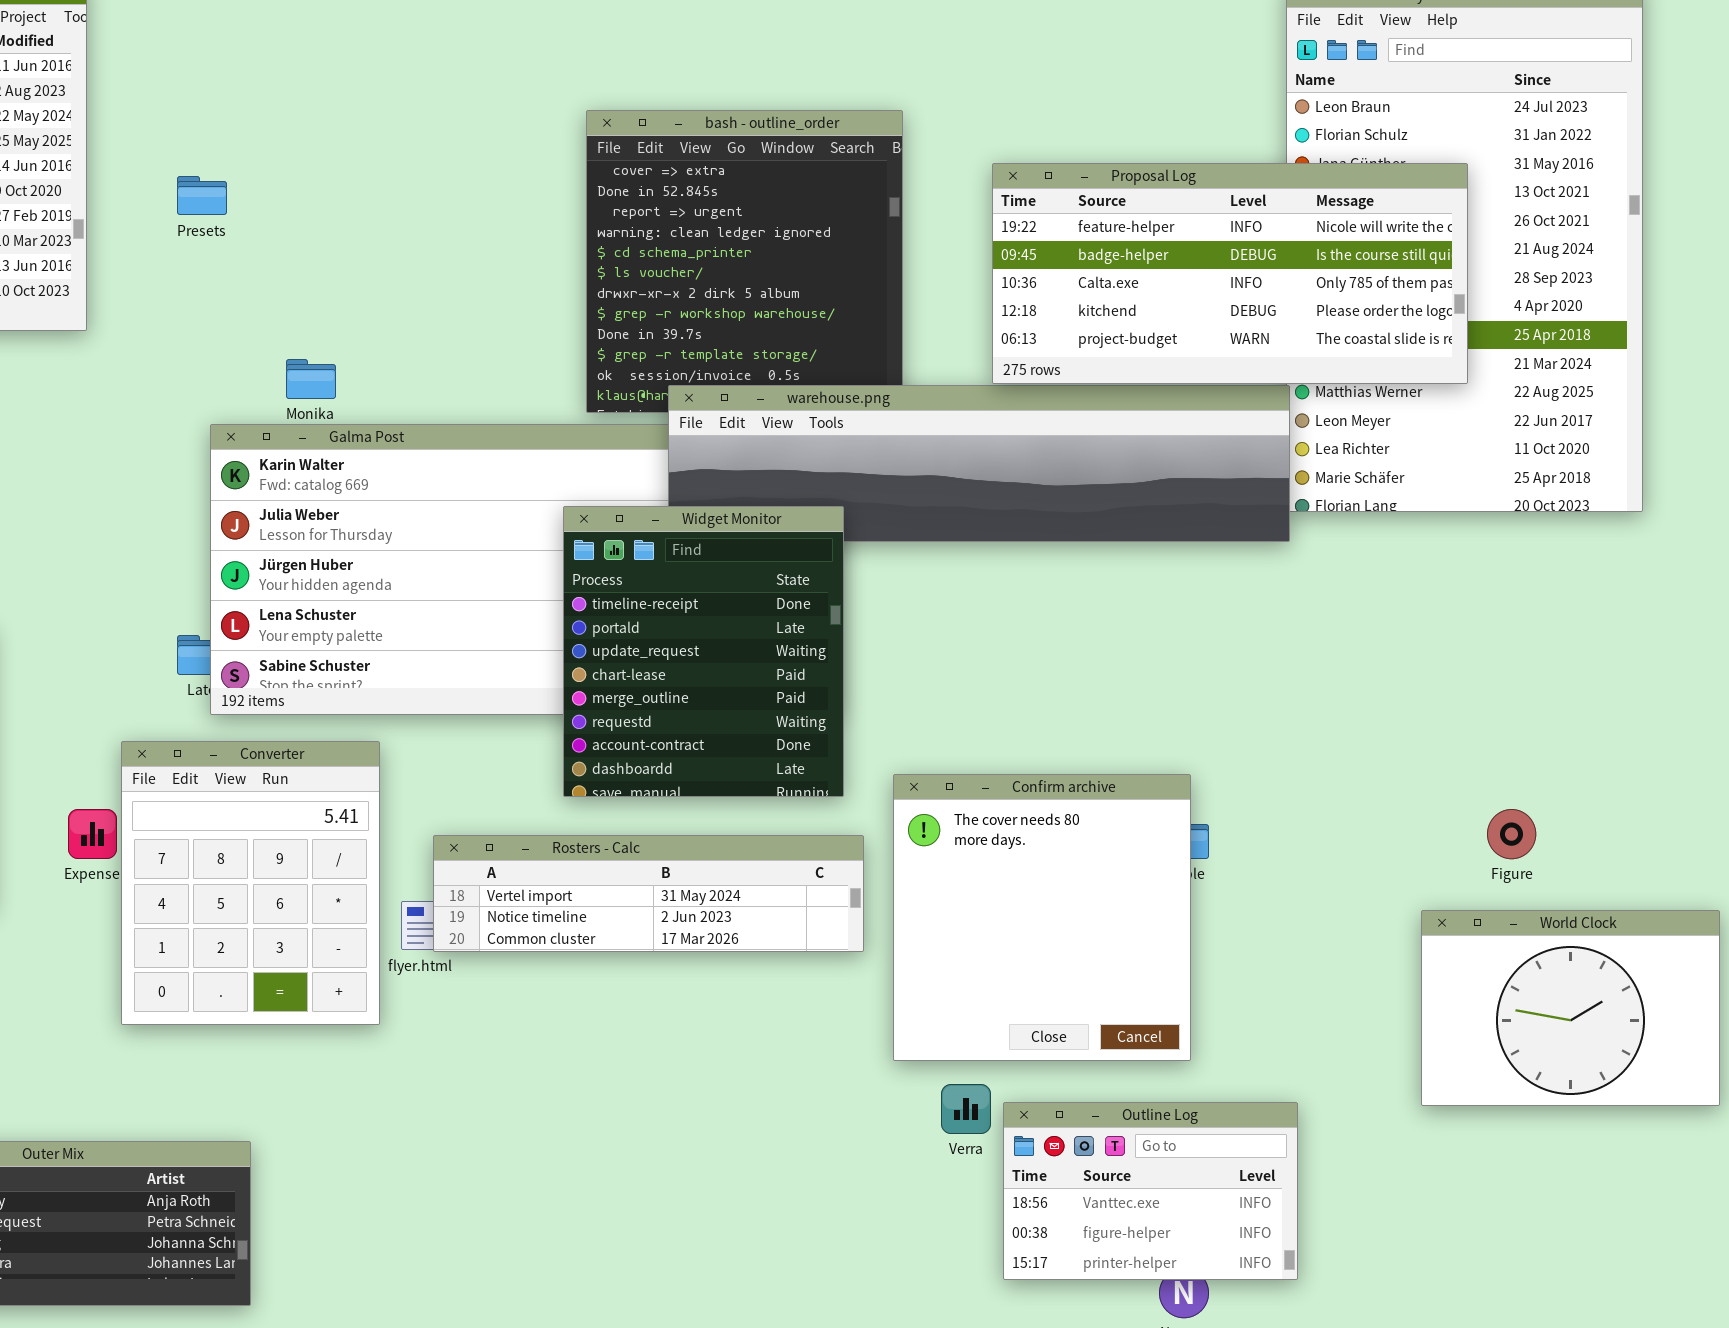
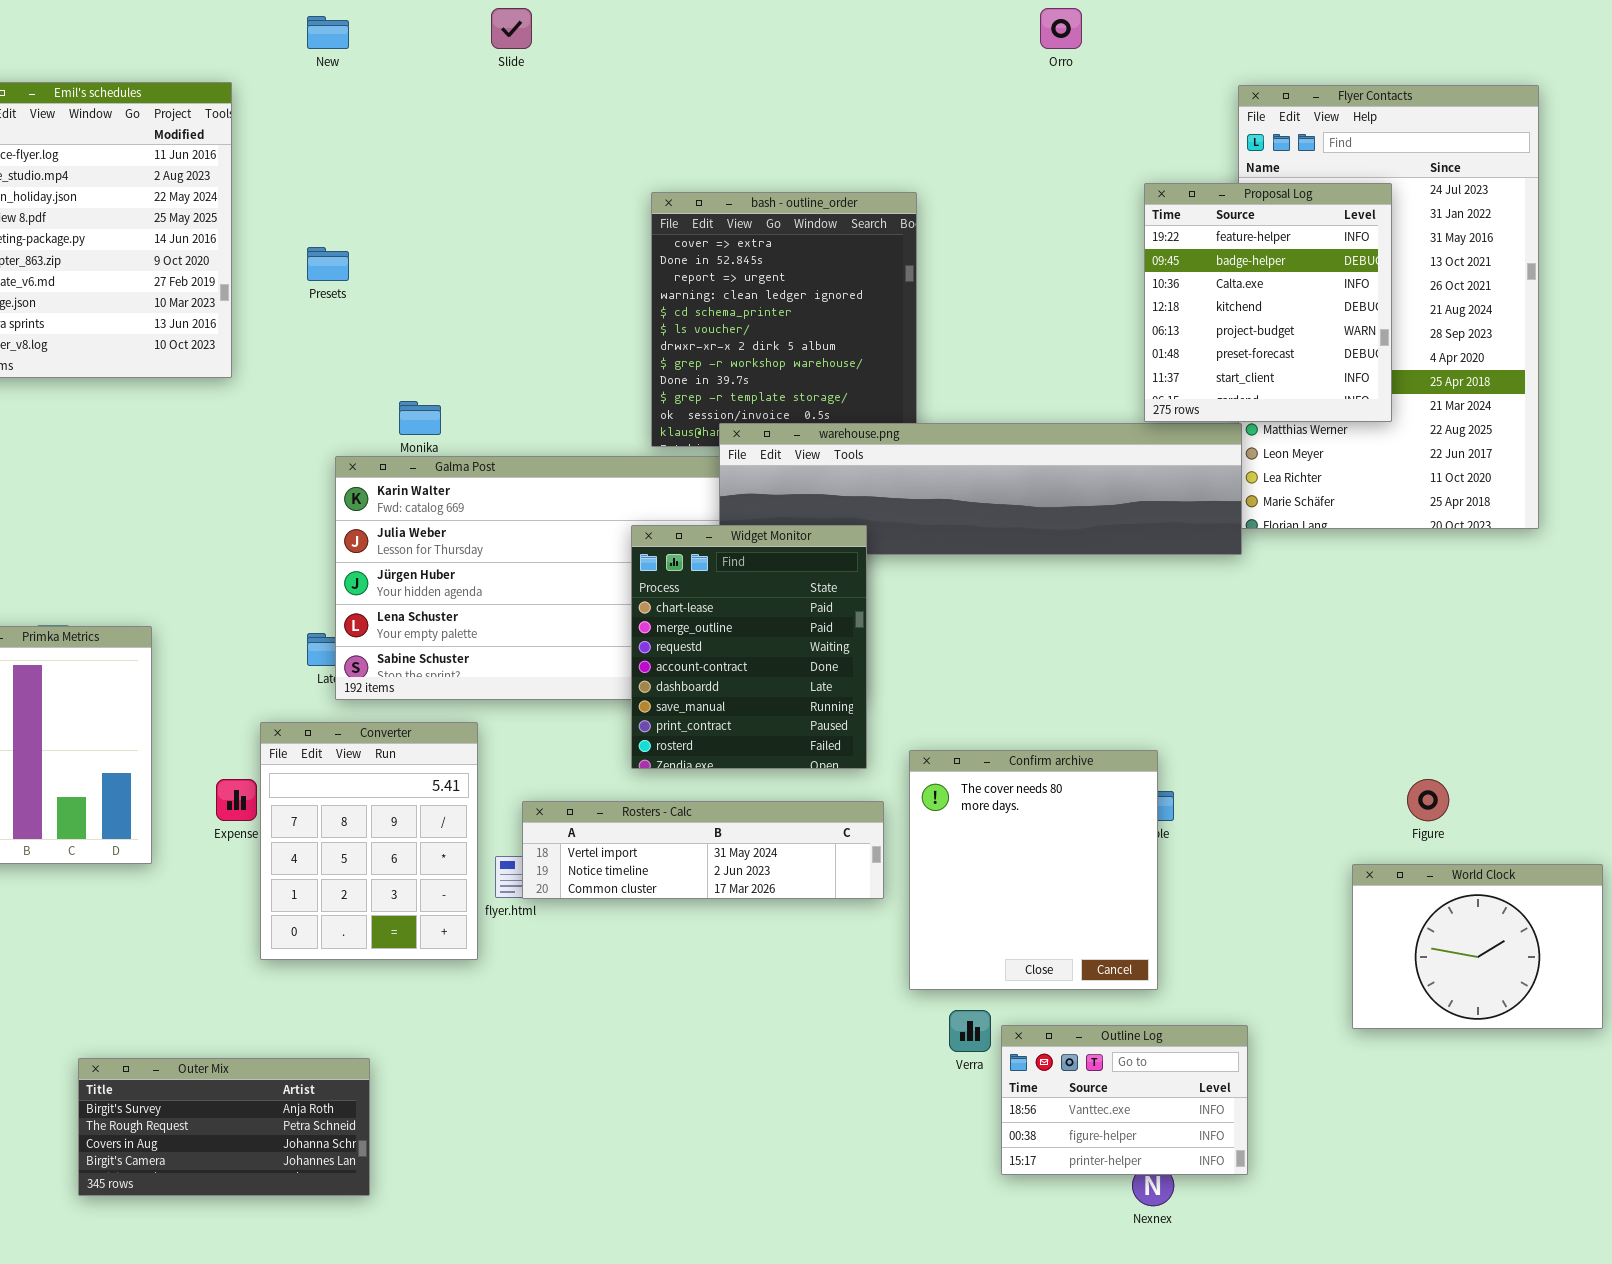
Proposal Log: [992,163,1468,384] -> [1144,183,1392,422], resized
Widget Monitor: [563,506,844,797] -> [631,525,867,769], scrolled down 3 rows

